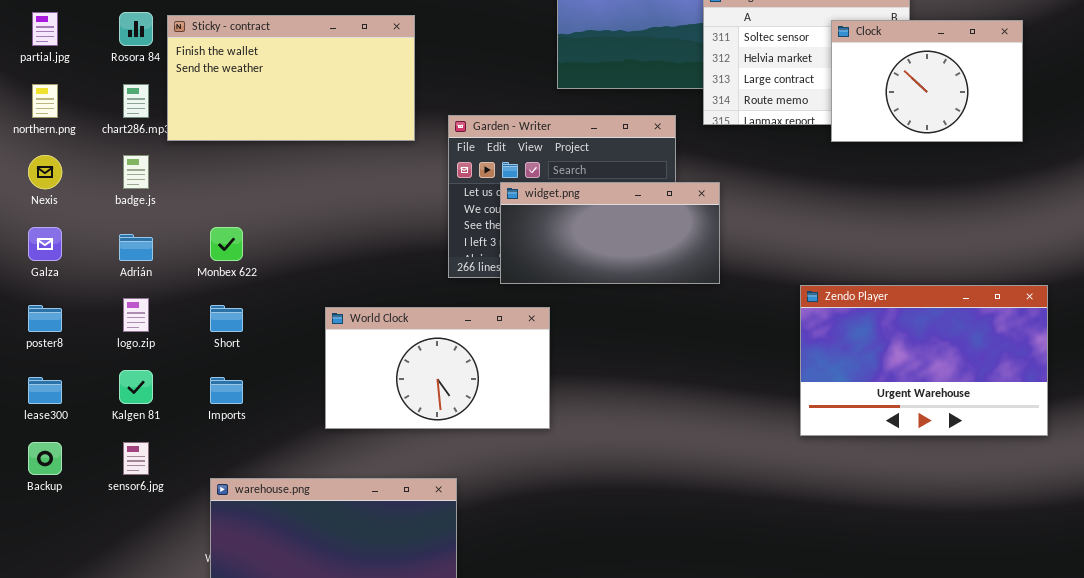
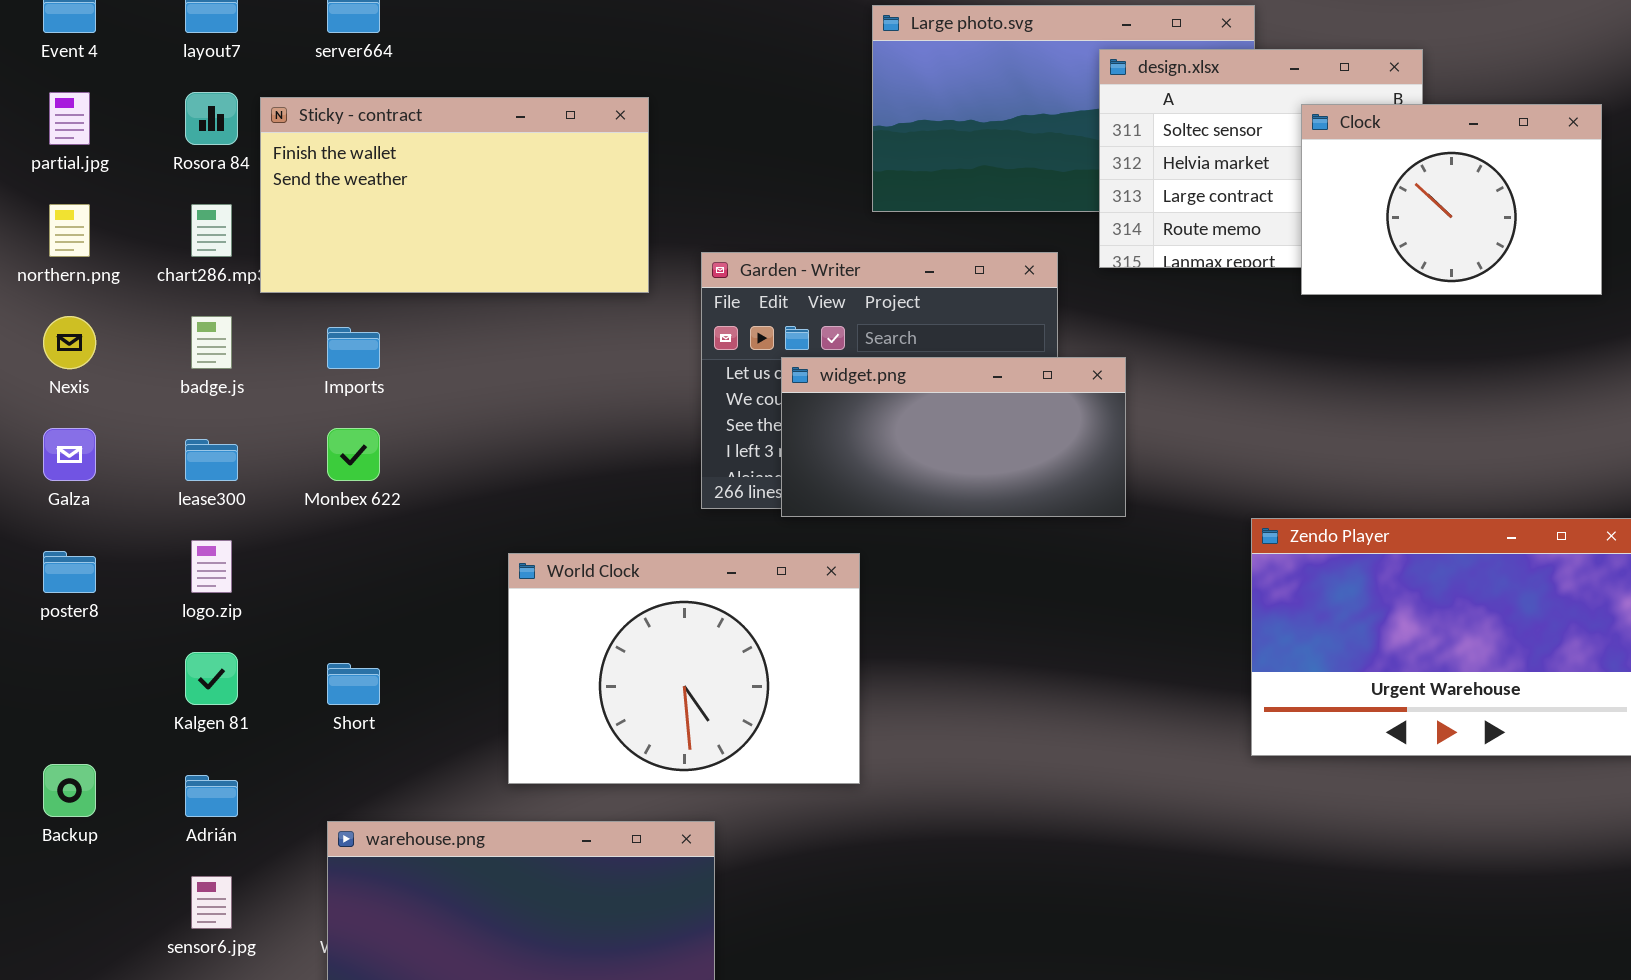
Adrián: [119,234,153,261] -> [185,775,238,817], moved
Short: [210,305,243,332] -> [327,663,380,705], moved
World Clock: [325,307,550,429] -> [508,553,860,784], resized
lease300: [28,377,62,404] -> [185,439,238,481], moved
Imports: [210,377,243,404] -> [327,327,380,369], moved
sensor6.jpg: [123,442,149,475] -> [191,876,232,929], moved

